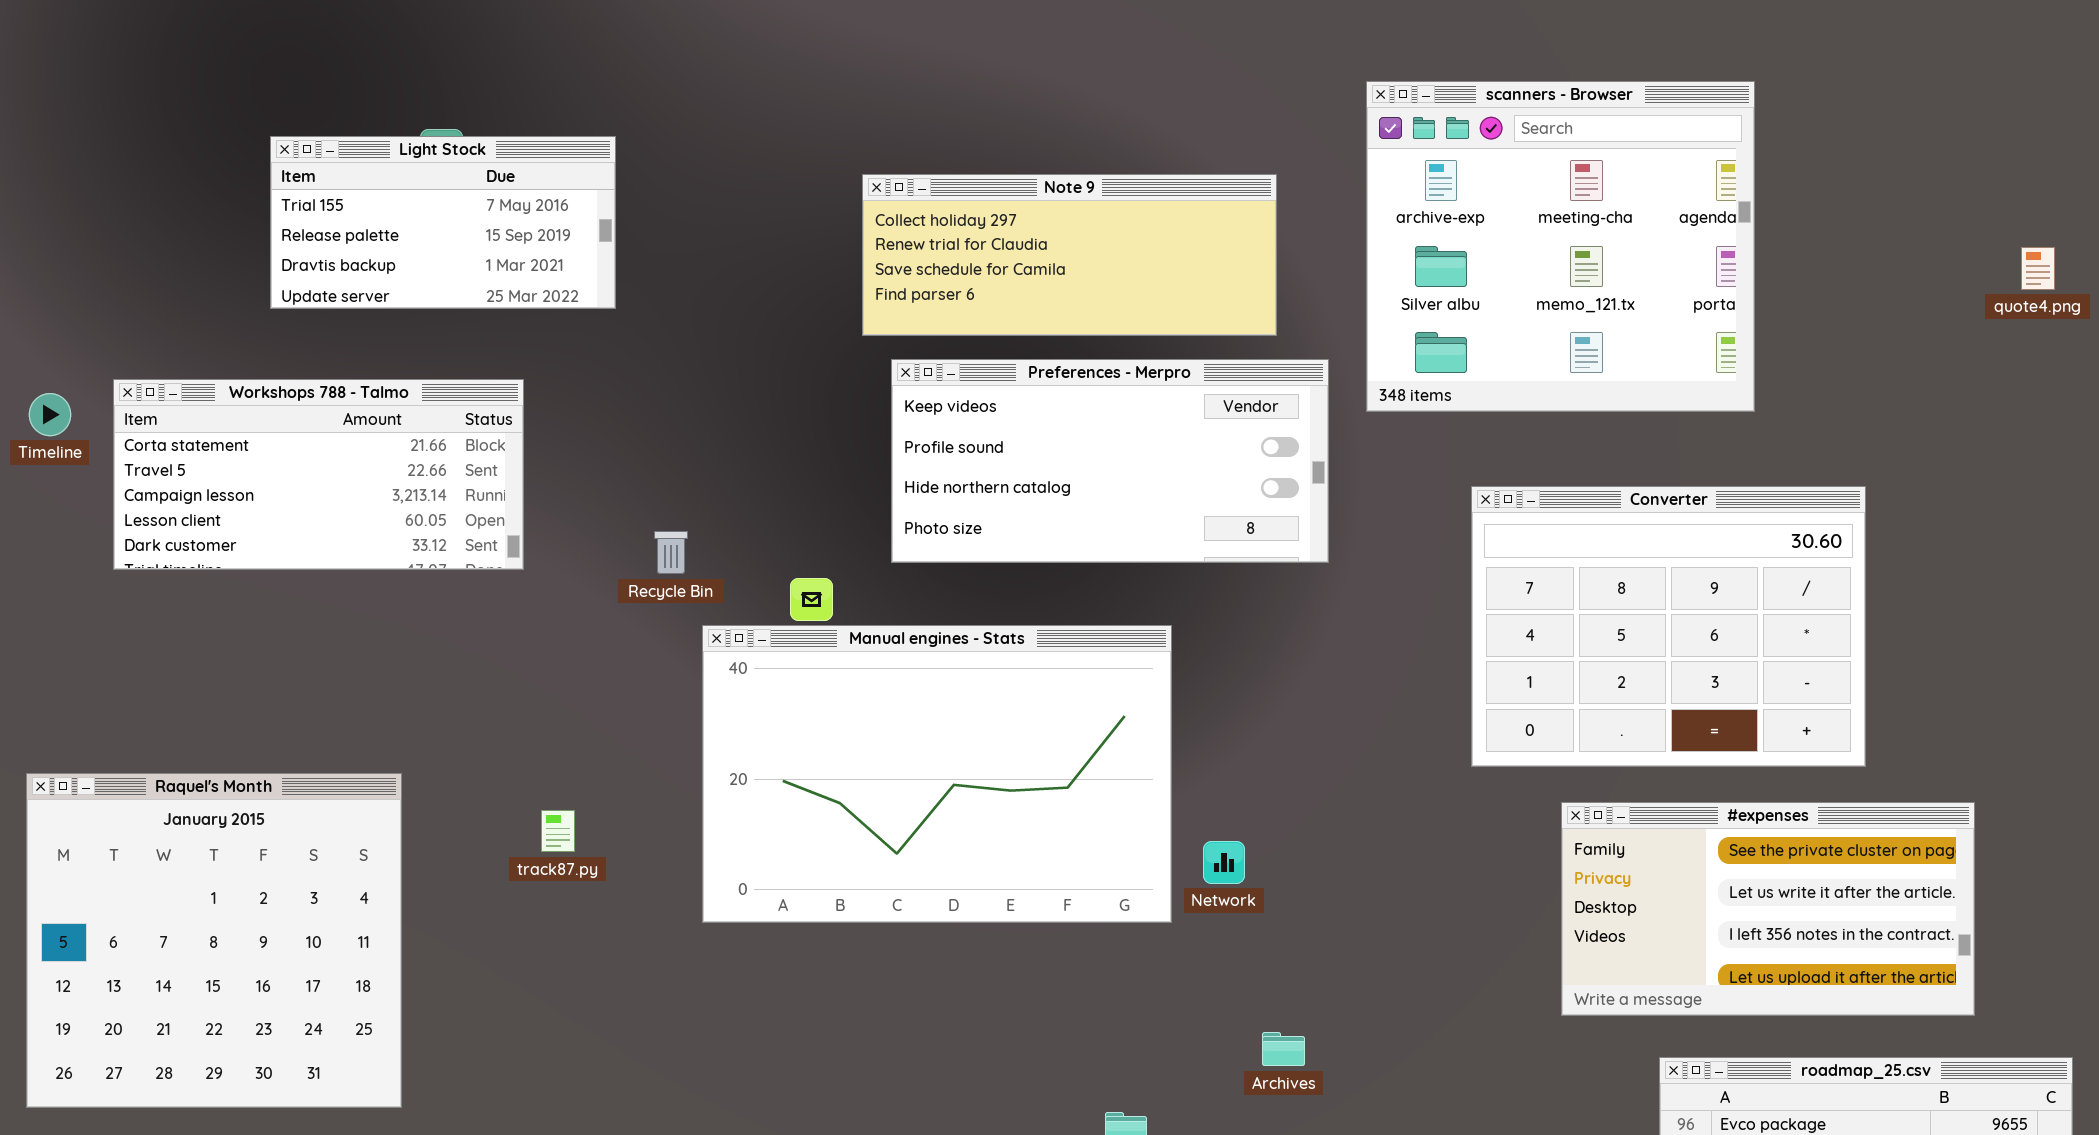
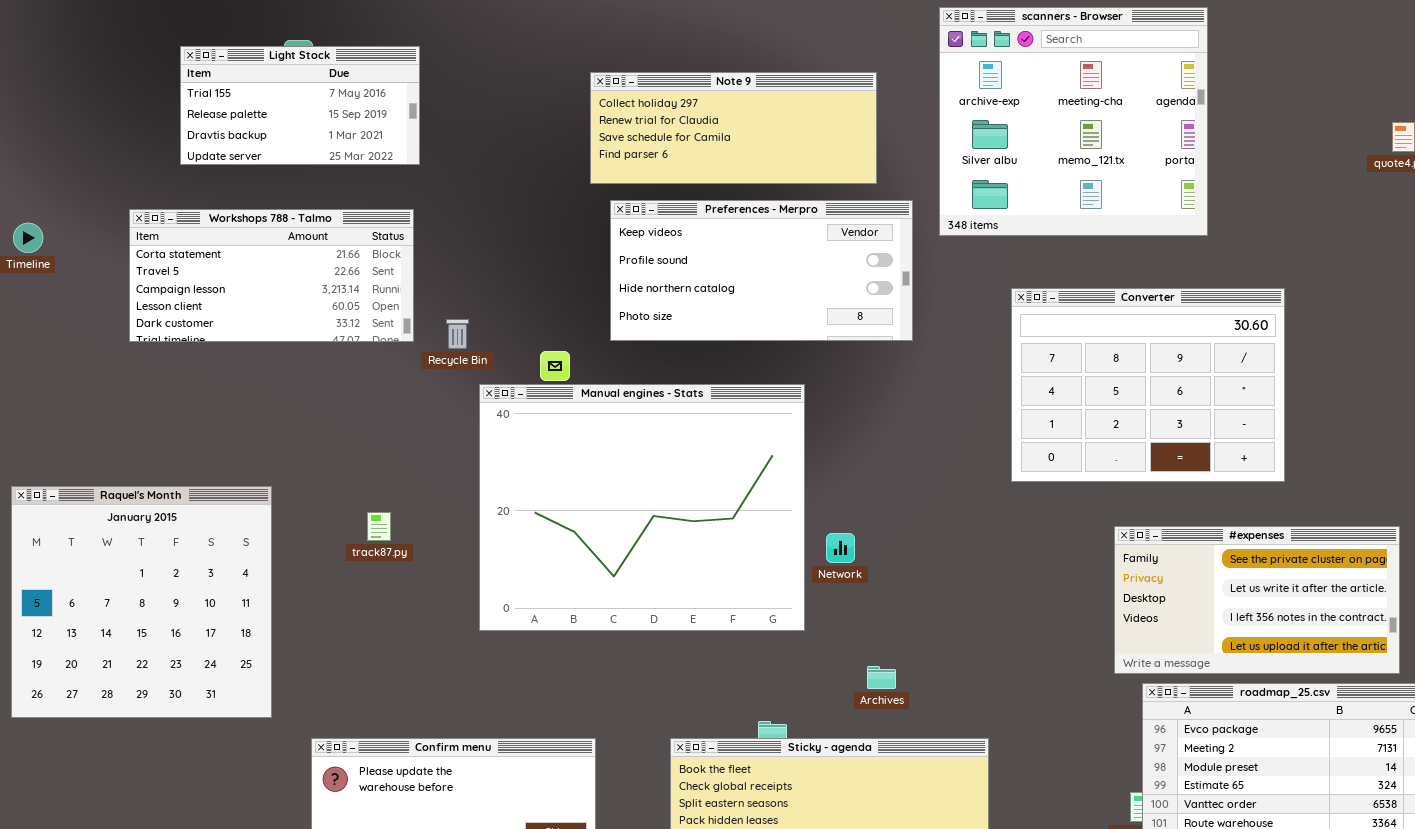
Workshops 788 - Talmo: [113,379,524,570] -> [129,209,414,342], moved
Manual engines - Stats: [702,625,1172,923] -> [479,384,805,631], resized
#expenses: [1561,802,1975,1016] -> [1114,526,1400,674], moved

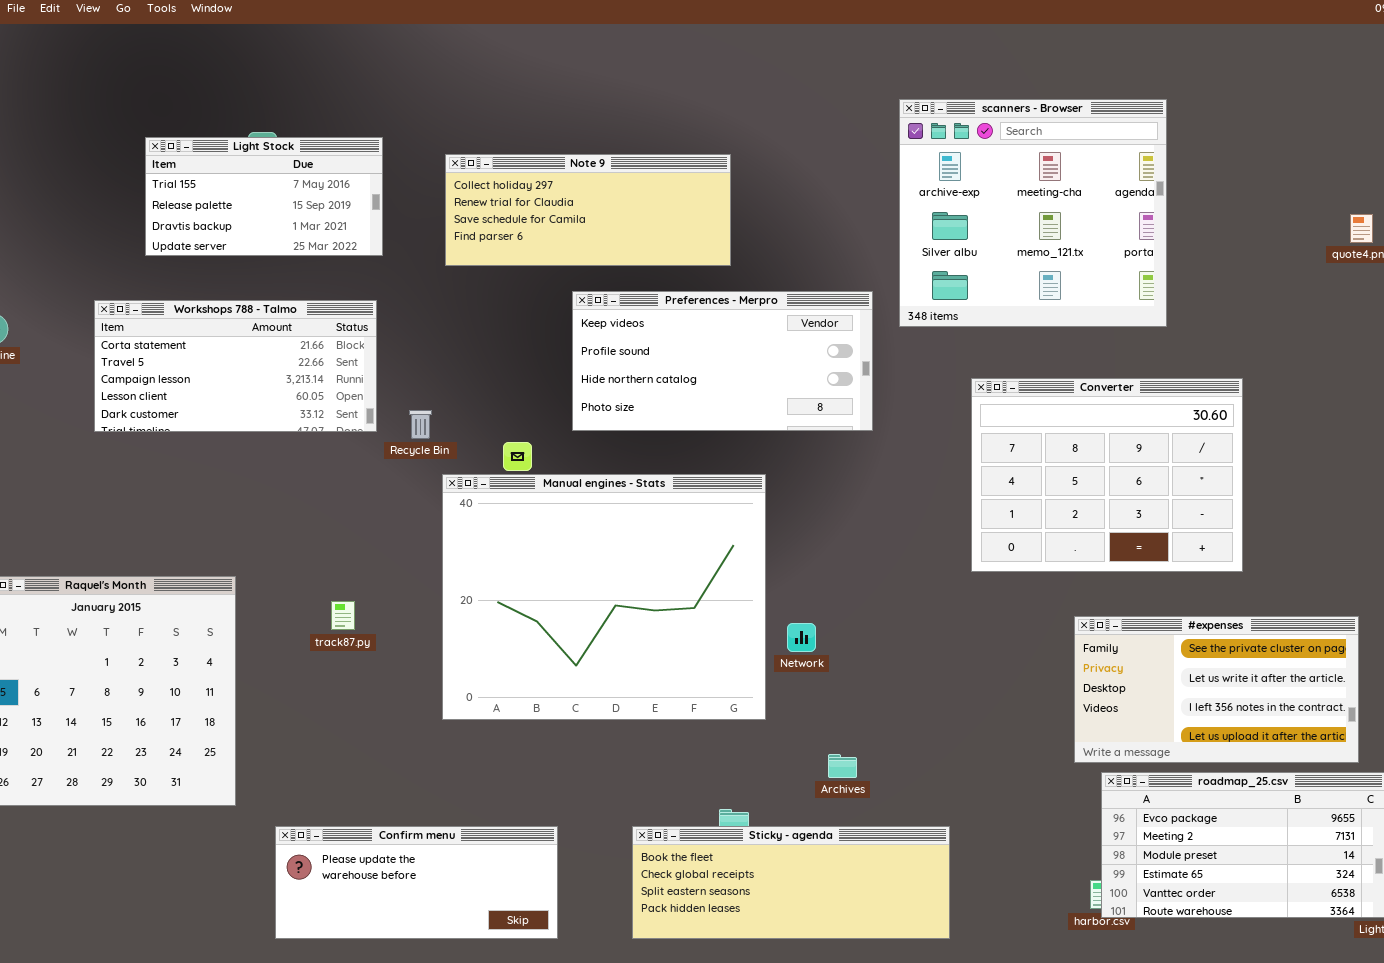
Note 9: [590,72,877,184] -> [445,154,731,266], moved

